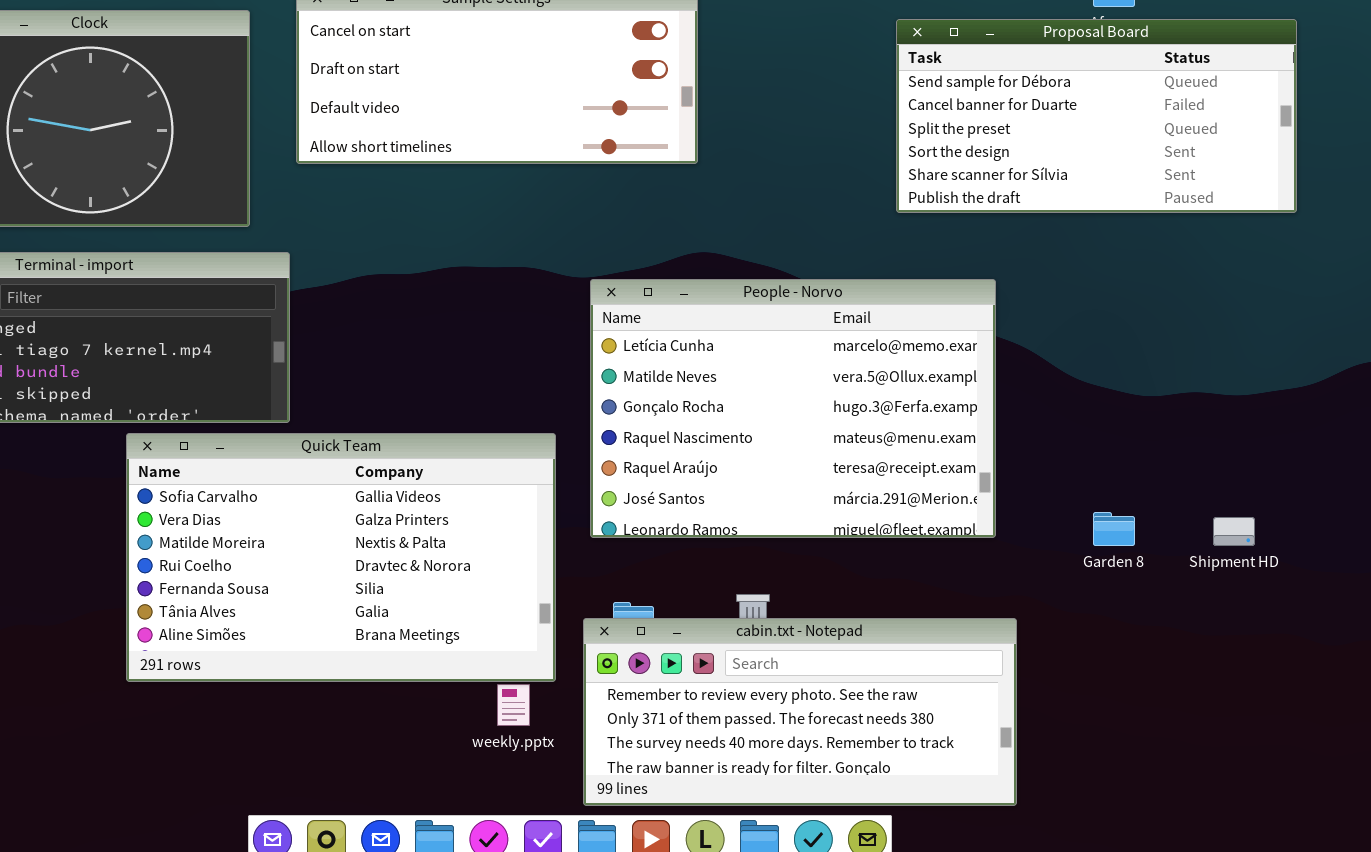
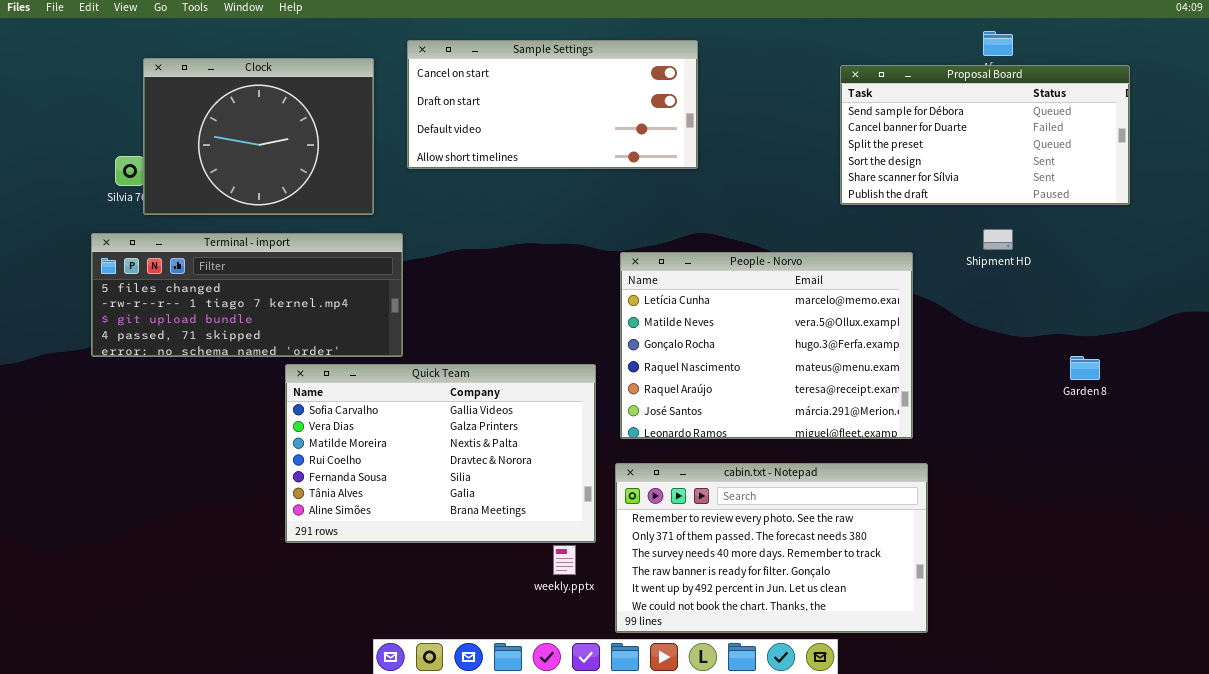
Garden 8: [1093,512,1135,546] -> [1070,356,1100,380], moved
Shipment HD: [1213,517,1255,546] -> [983,229,1013,250], moved
cabin.txt - Notepad: [583,618,1017,806] -> [615,463,928,633], resized

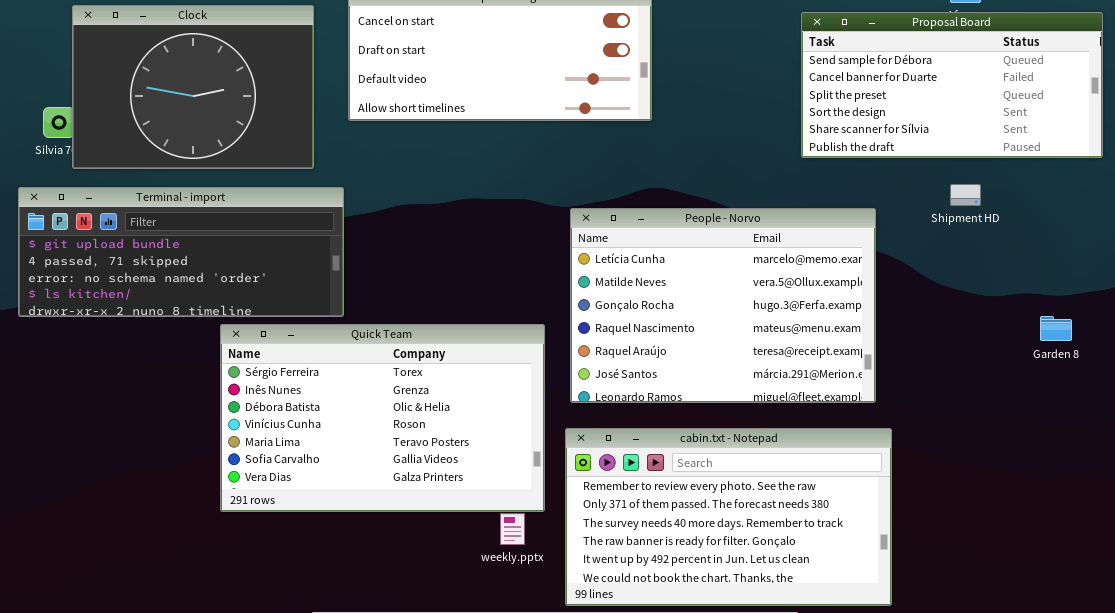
Terminal - import: [91,233,403,357] -> [18,187,344,317], scrolled down 2 rows
Quick Team: [285,364,596,543] -> [220,324,545,512], scrolled up 5 rows

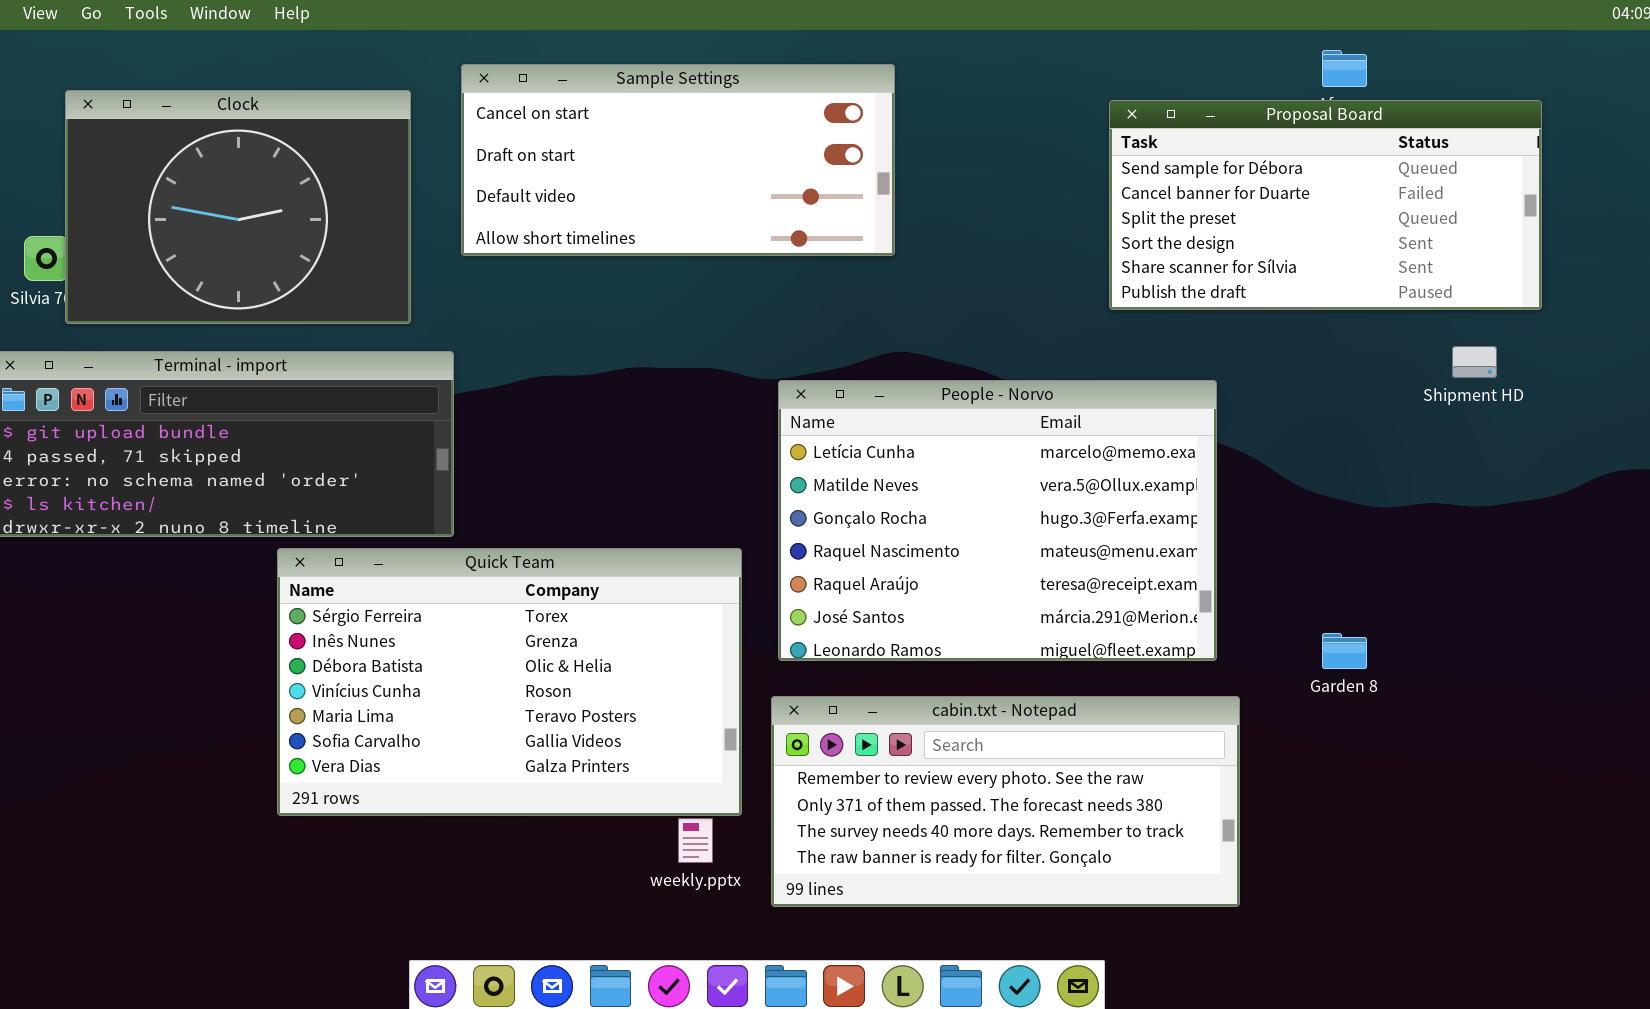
Shipment HD: [950,184,981,206] -> [1452,346,1497,378], moved
Garden 8: [1040,316,1072,341] -> [1322,633,1367,669], moved
cabin.txt - Notepad: [565,428,892,606] -> [771,696,1240,907], resized

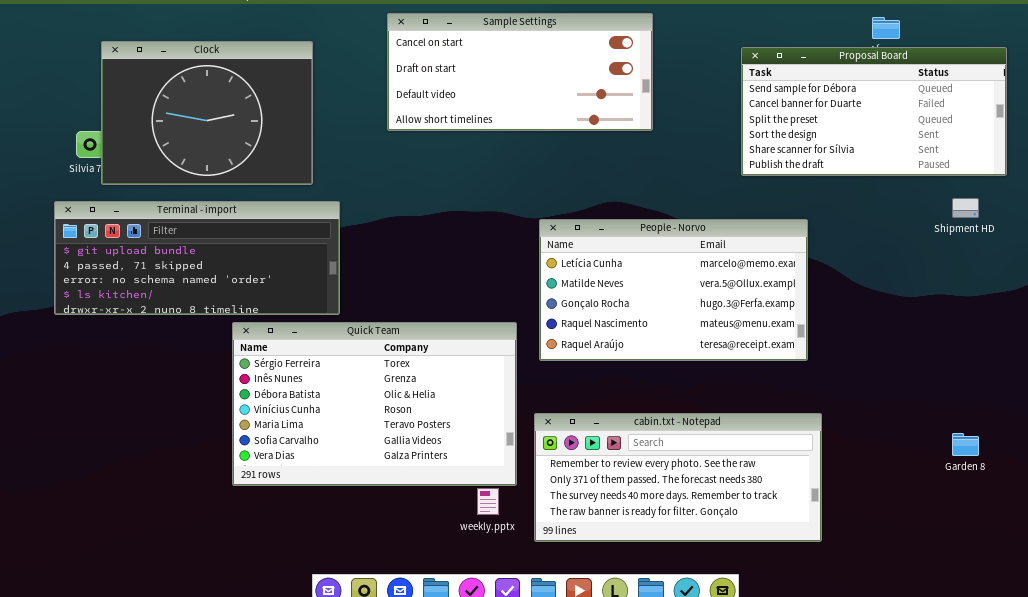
Sample Settings: [461,64,895,256] -> [387,13,653,131], moved
People - Norvo: [778,380,1217,661] -> [539,219,808,361], resized
Garden 8: [1322,633,1367,669] -> [952,433,979,456], moved

